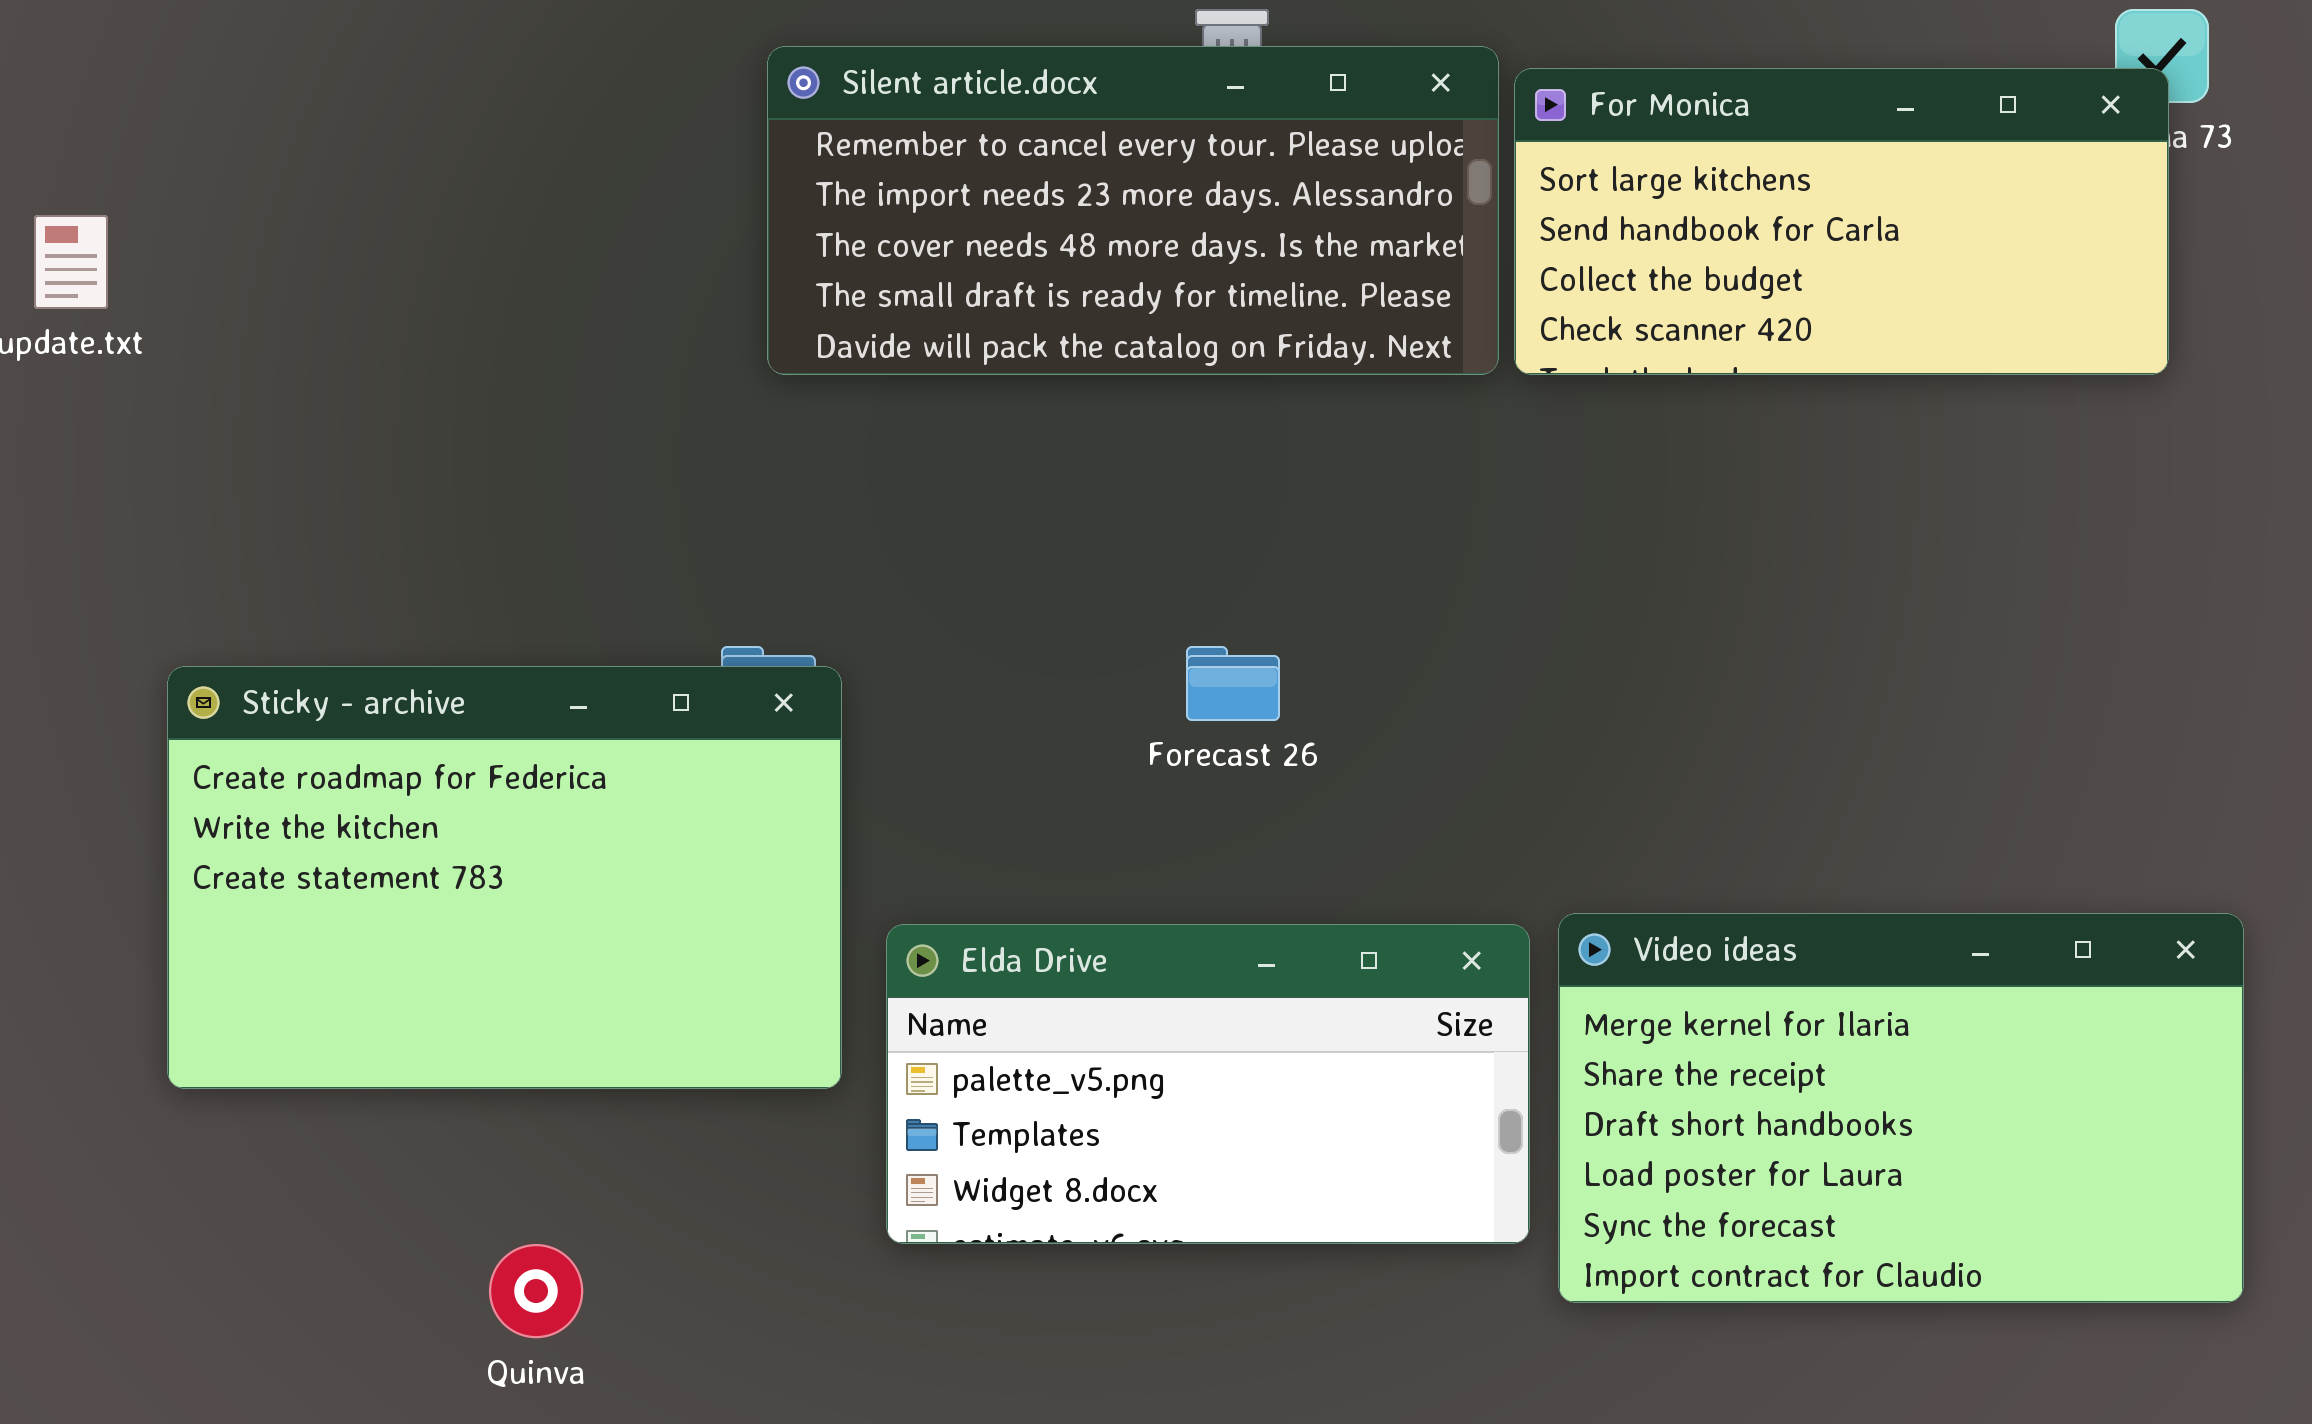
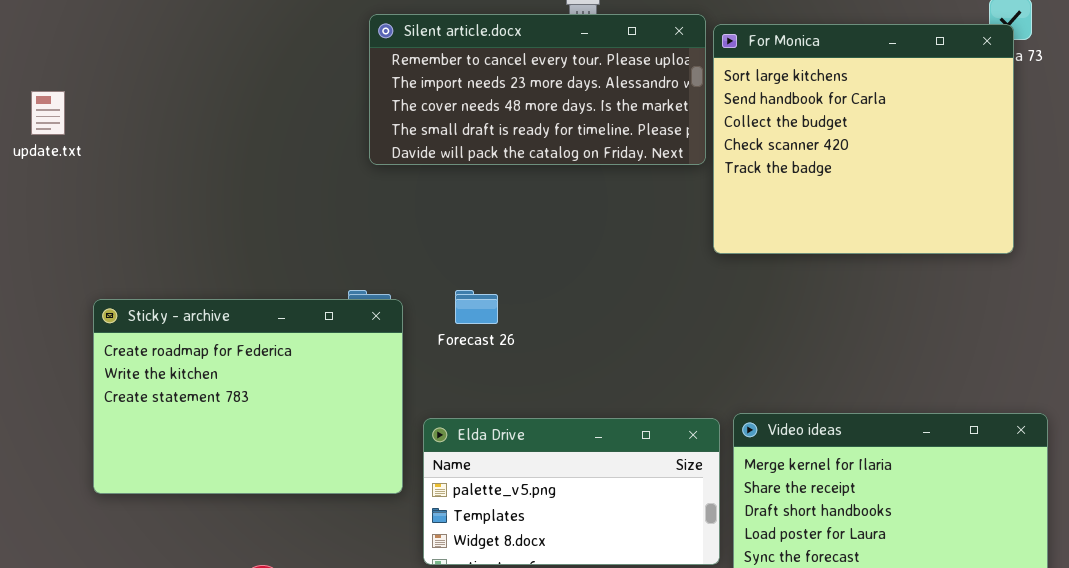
For Monica: [1514,68,2169,375] -> [713,24,1014,254], resized
Forecast 26: [1186,646,1280,721] -> [455,290,498,324], moved

